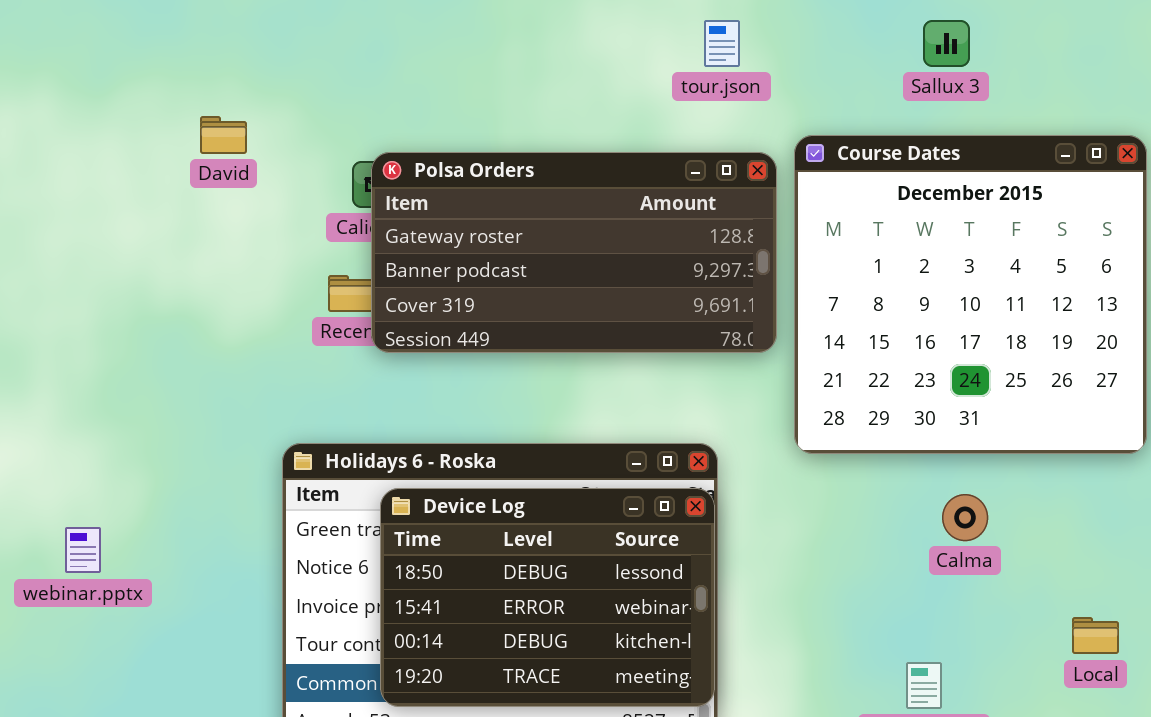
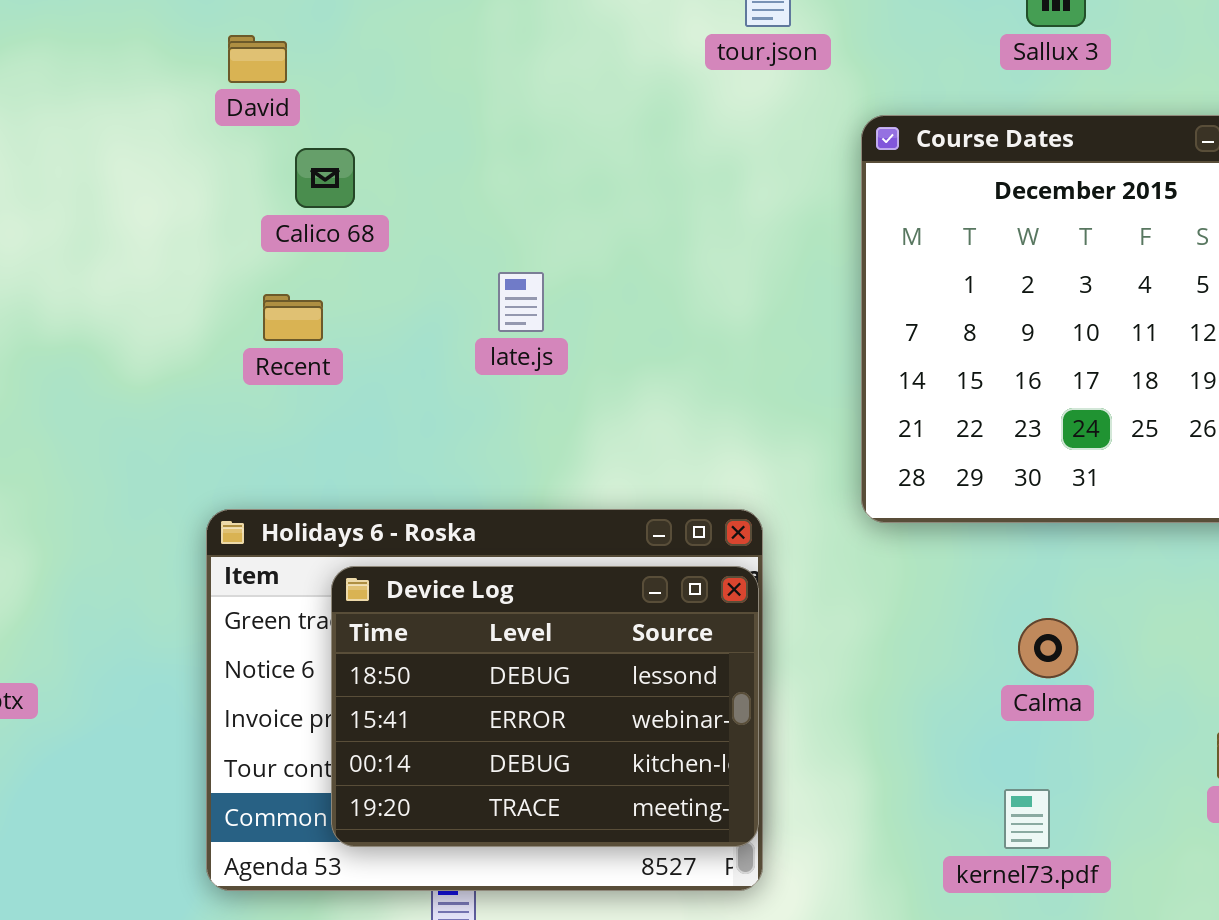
David: [200,116,247,154] -> [228,35,287,83], moved
Polsa Orders: [371,152,777,353] -> none, closed
Calma: [942,494,988,541] -> [1018,618,1078,678], moved

